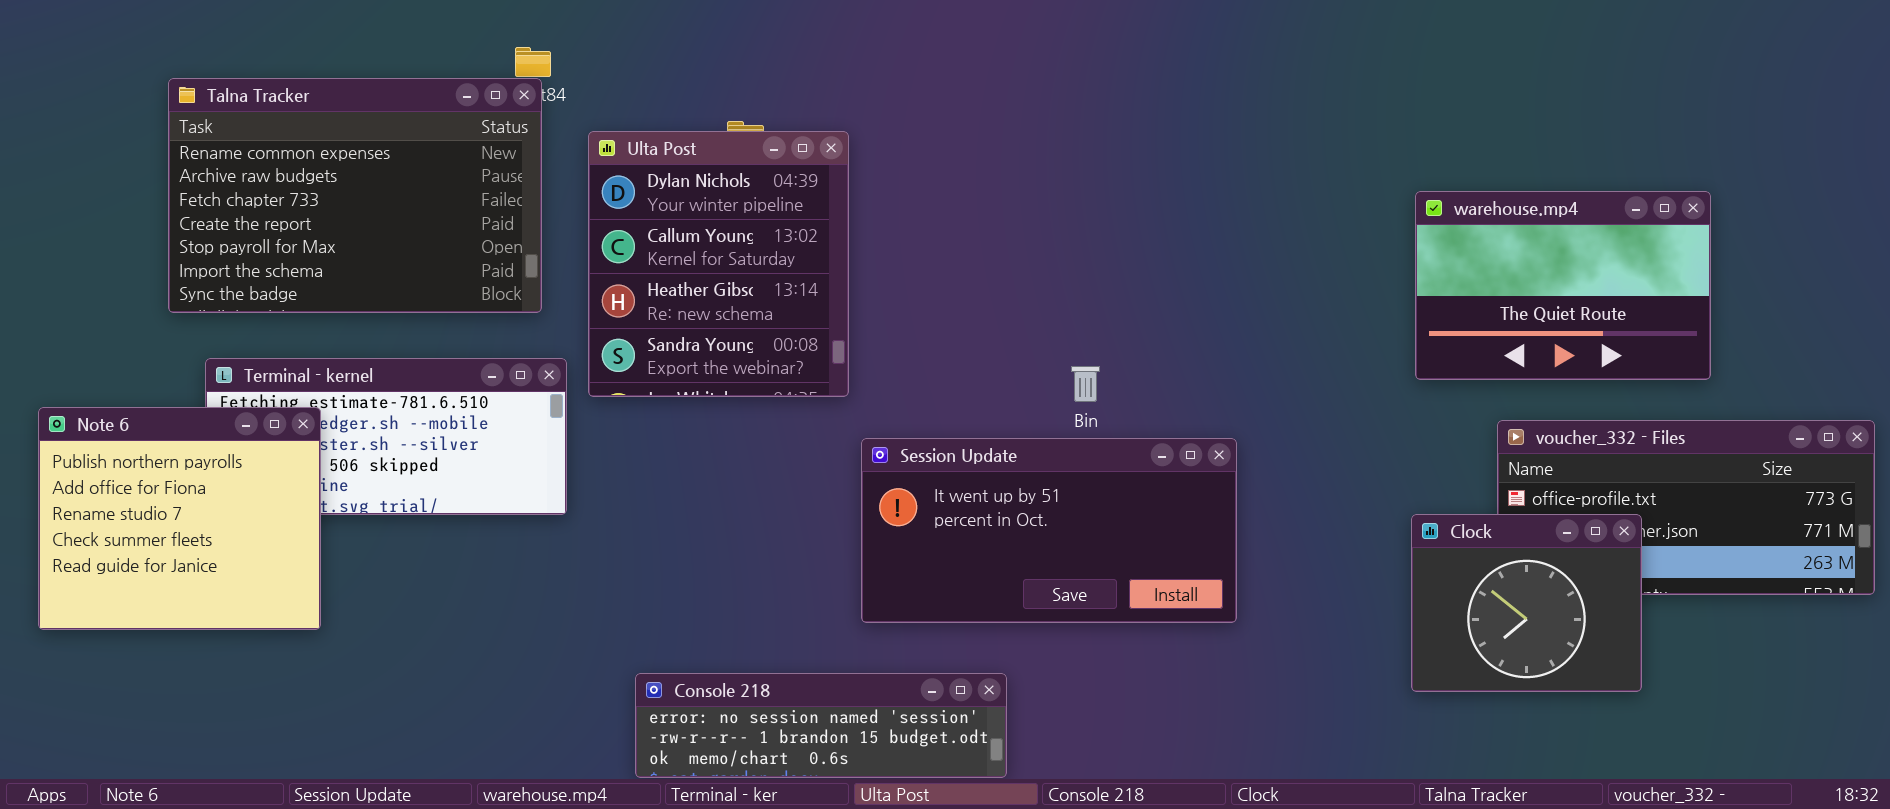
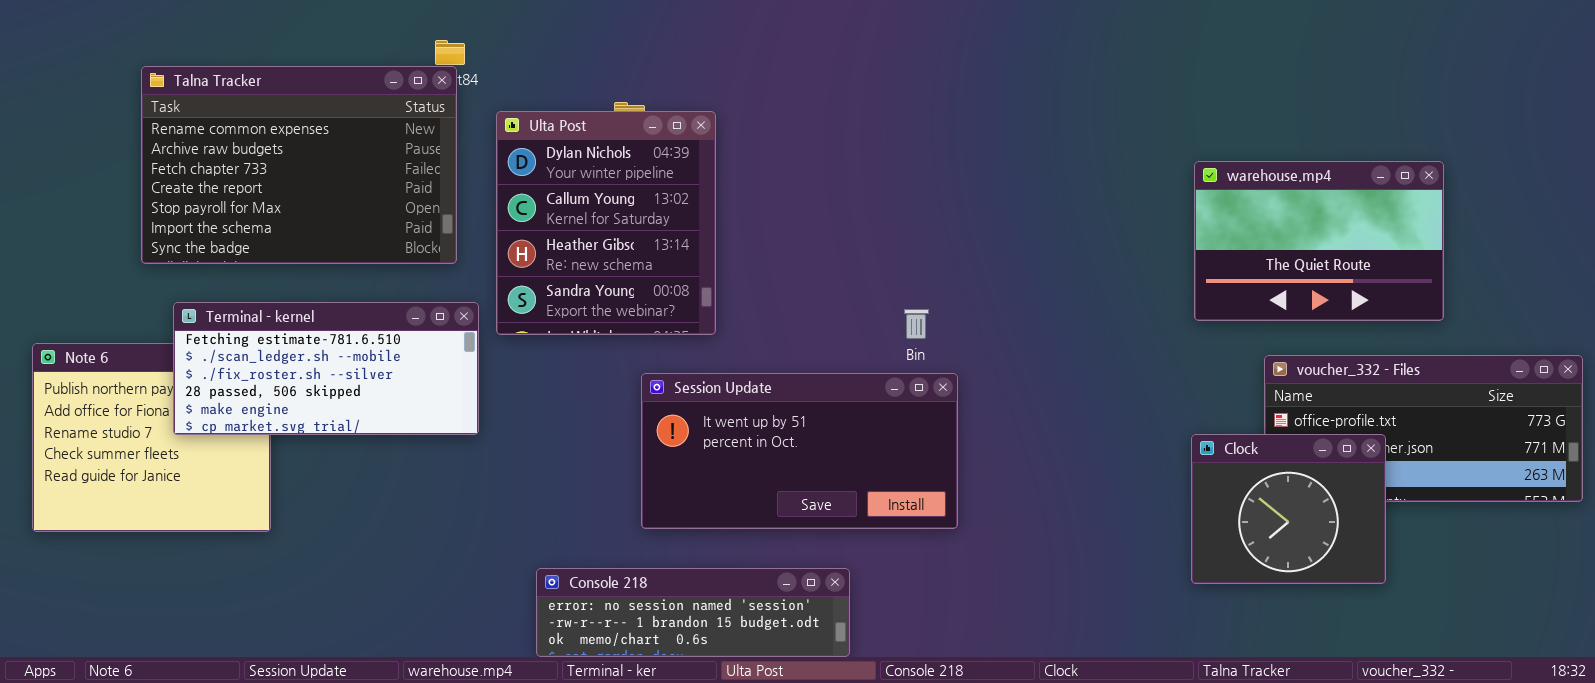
Terminal - kernel: [205,358,567,515] -> [173,302,479,435], raised
Session Update: [861,438,1237,623] -> [641,373,958,529], moved

